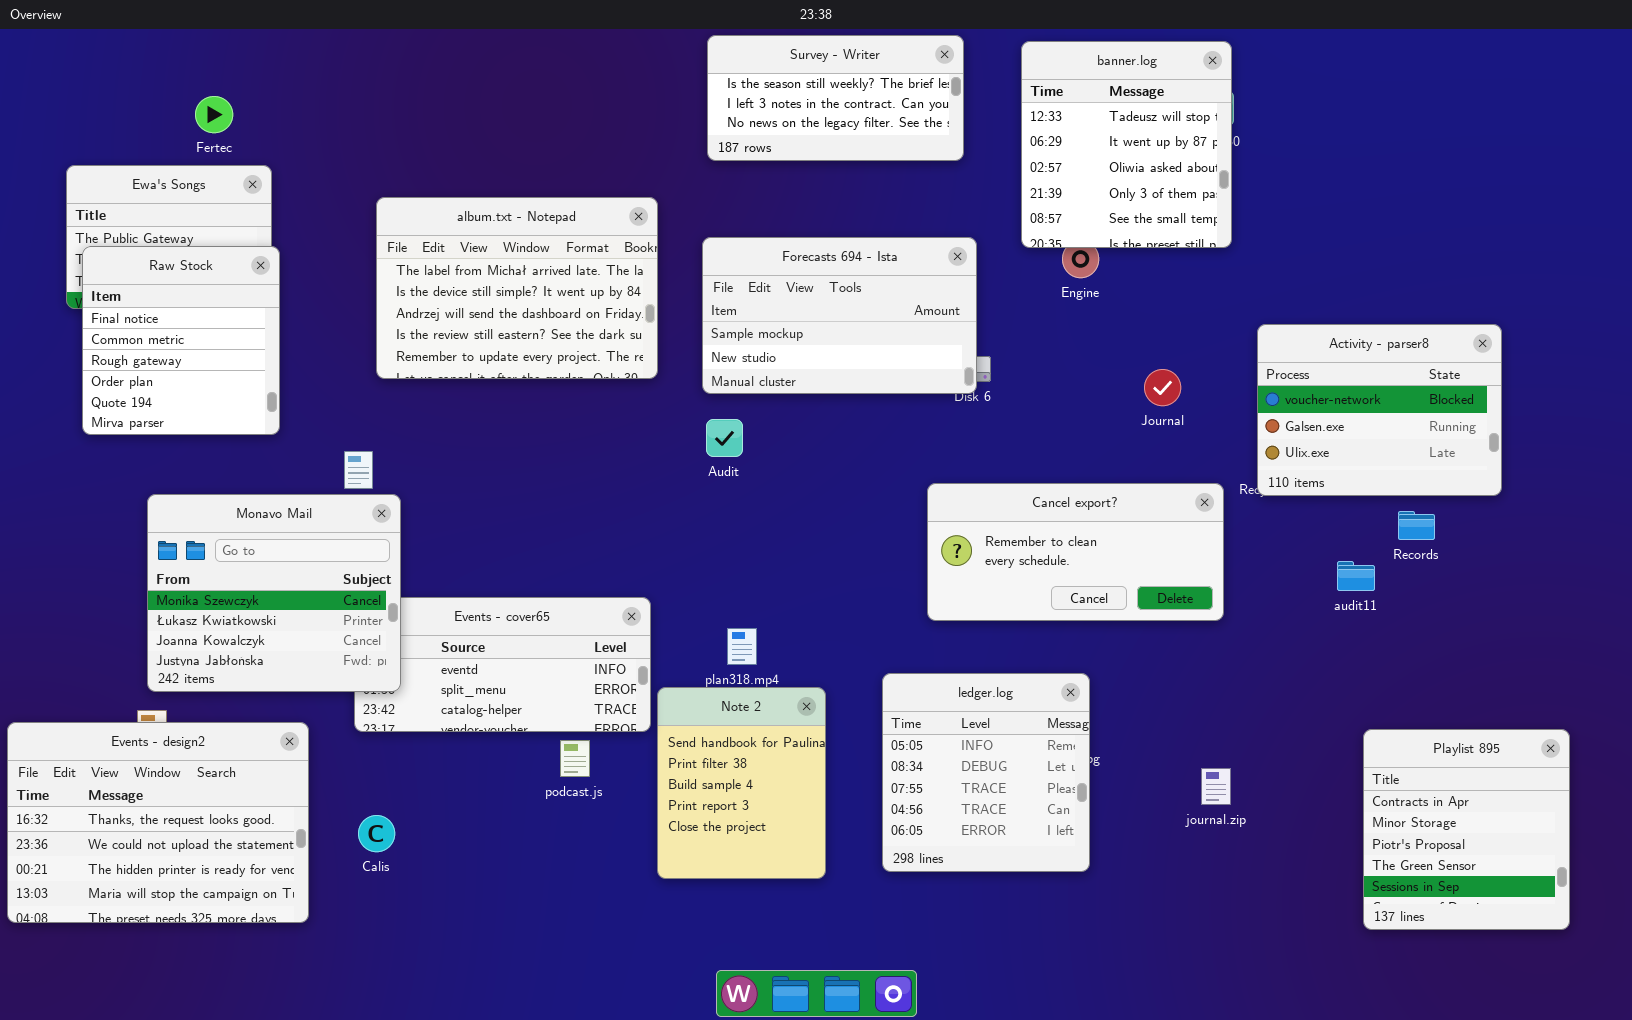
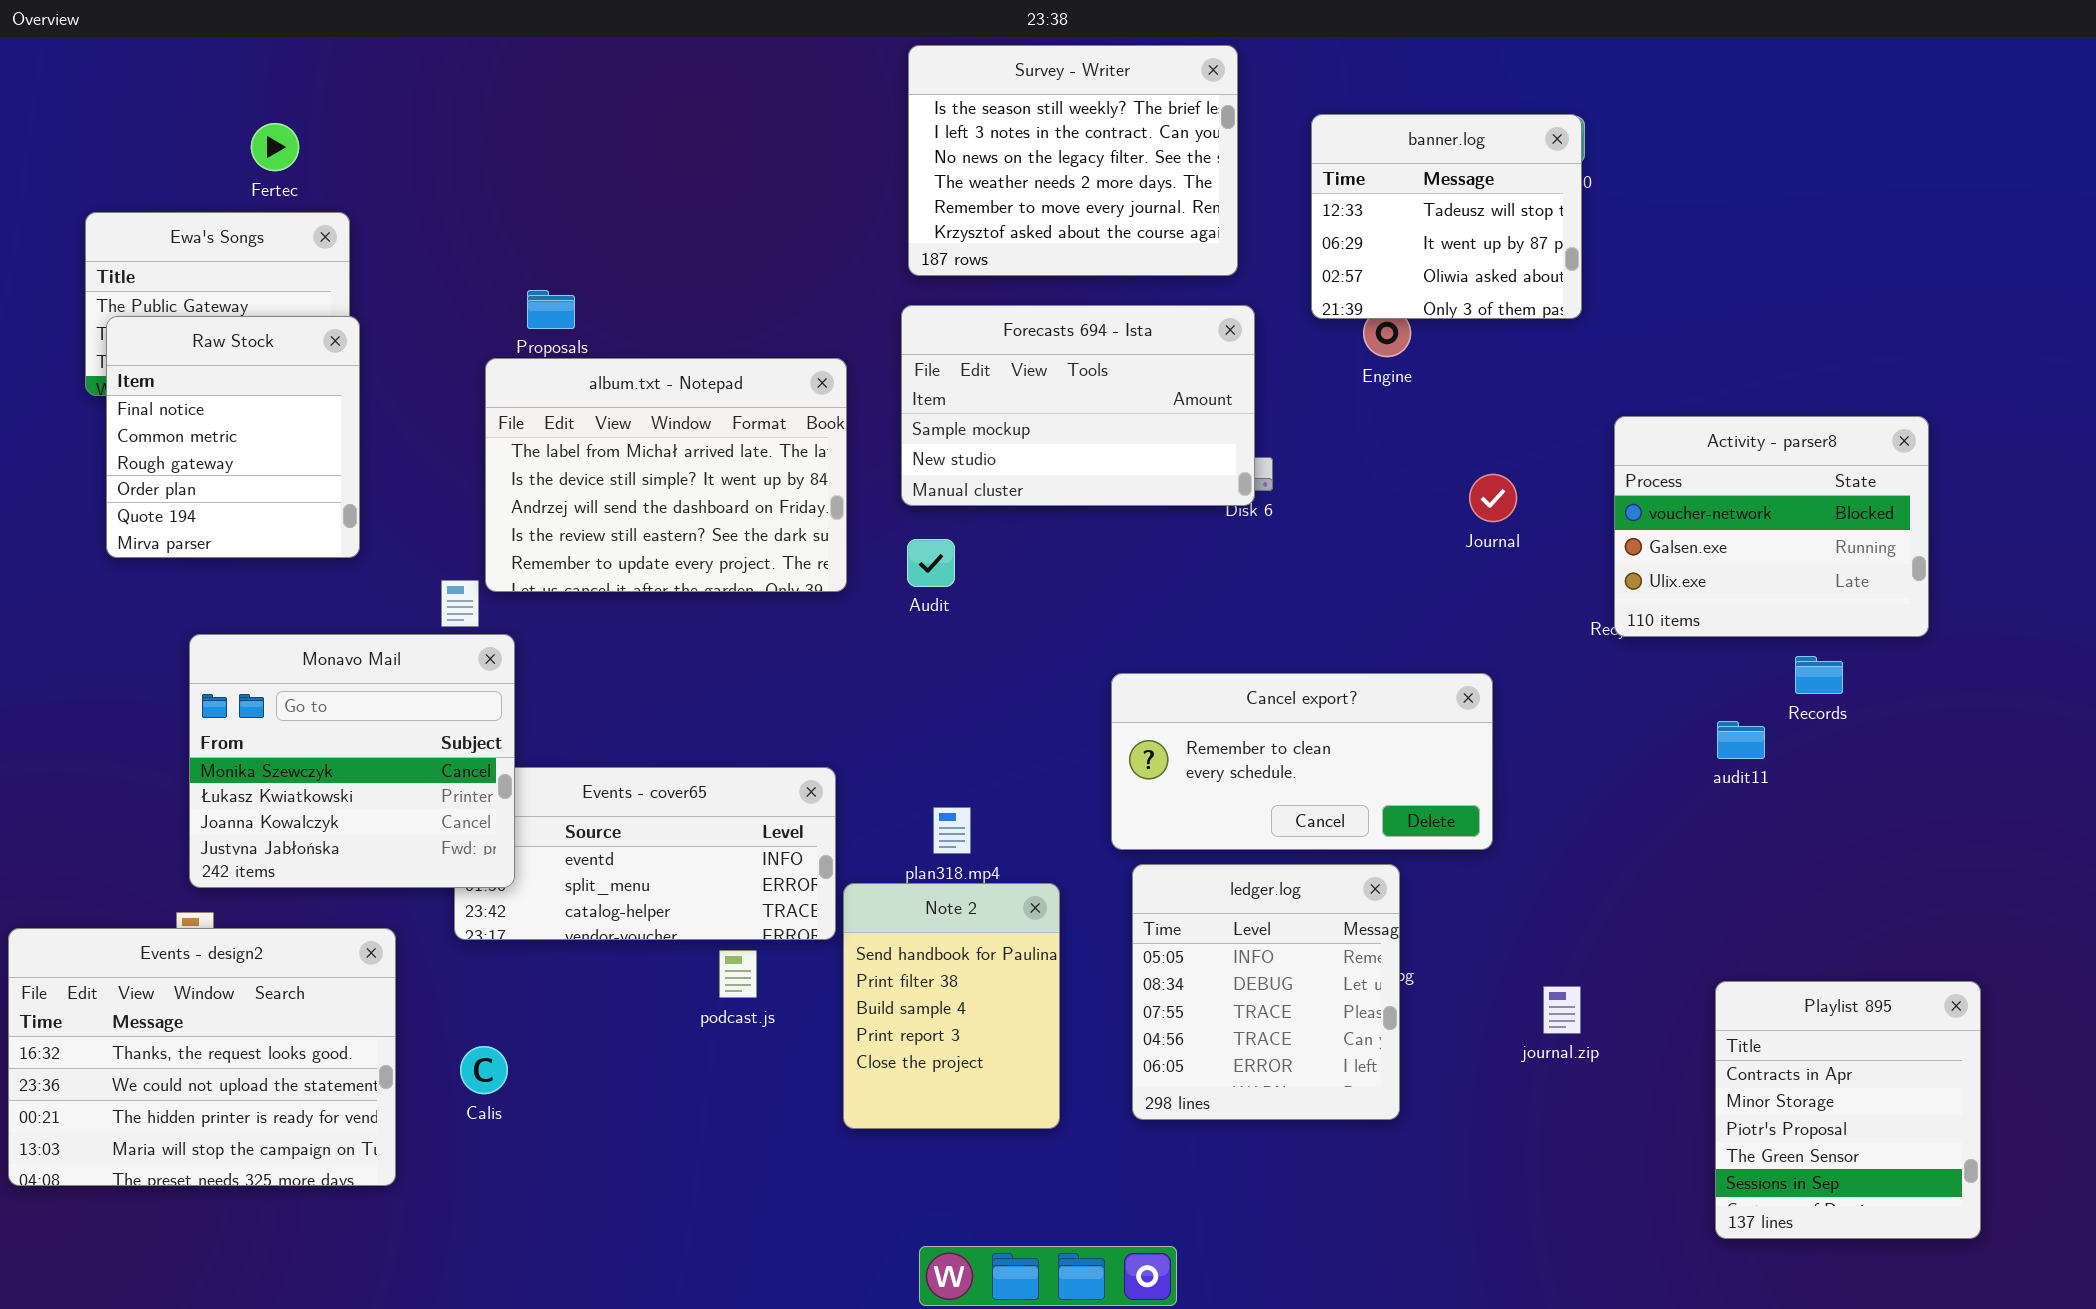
Survey - Writer: [707,35,964,161] -> [908,45,1238,276], resized
banner.log: [1021,41,1232,248] -> [1311,114,1582,319], resized
album.txt - Notepad: [376,197,658,379] -> [485,358,847,592], moved
Cancel export?: [927,483,1224,621] -> [1111,673,1493,850], moved
Playlist 895: [1363,729,1570,930] -> [1715,981,1981,1239], moved

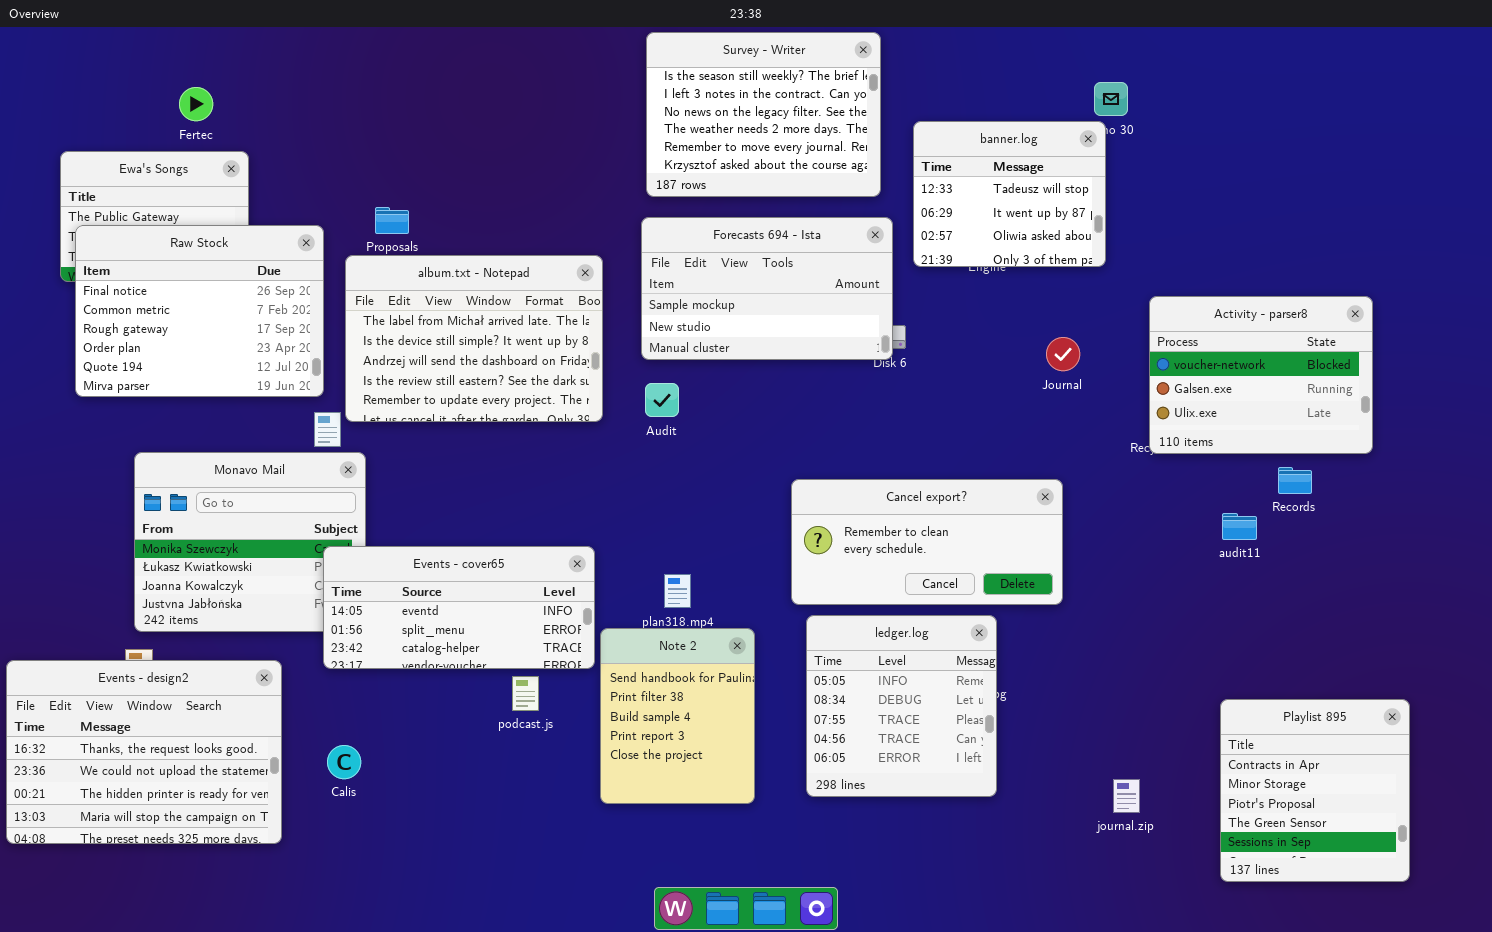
banner.log: [1311,114,1582,319] -> [913,121,1106,267], moved
Raw Stock: [106,316,360,558] -> [75,225,324,397], resized
Events - cover65: [454,767,836,940] -> [323,546,595,669], raised
journal.zip: [1543,986,1581,1034] -> [1113,779,1140,813], moved

